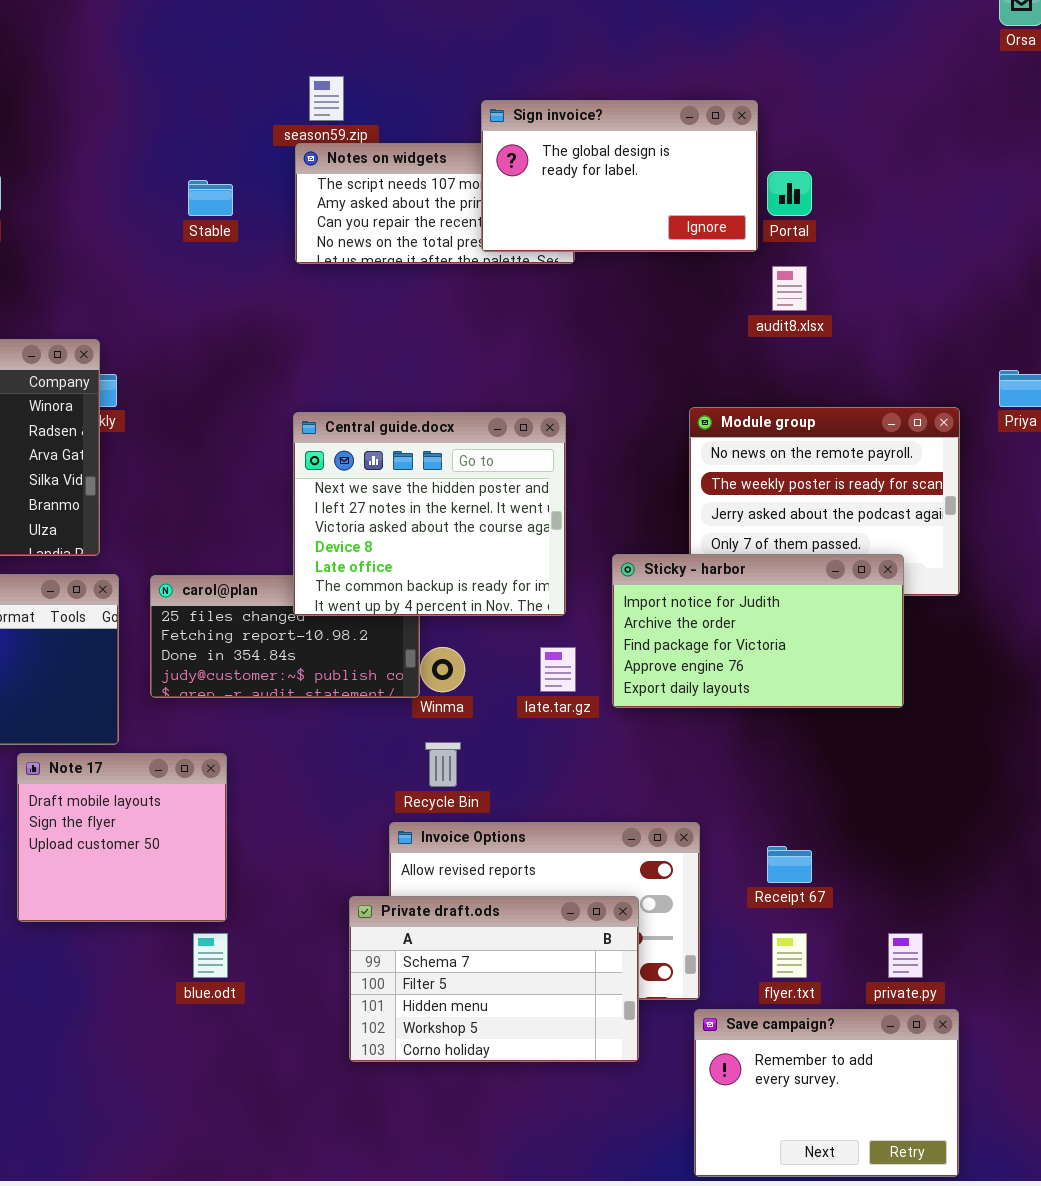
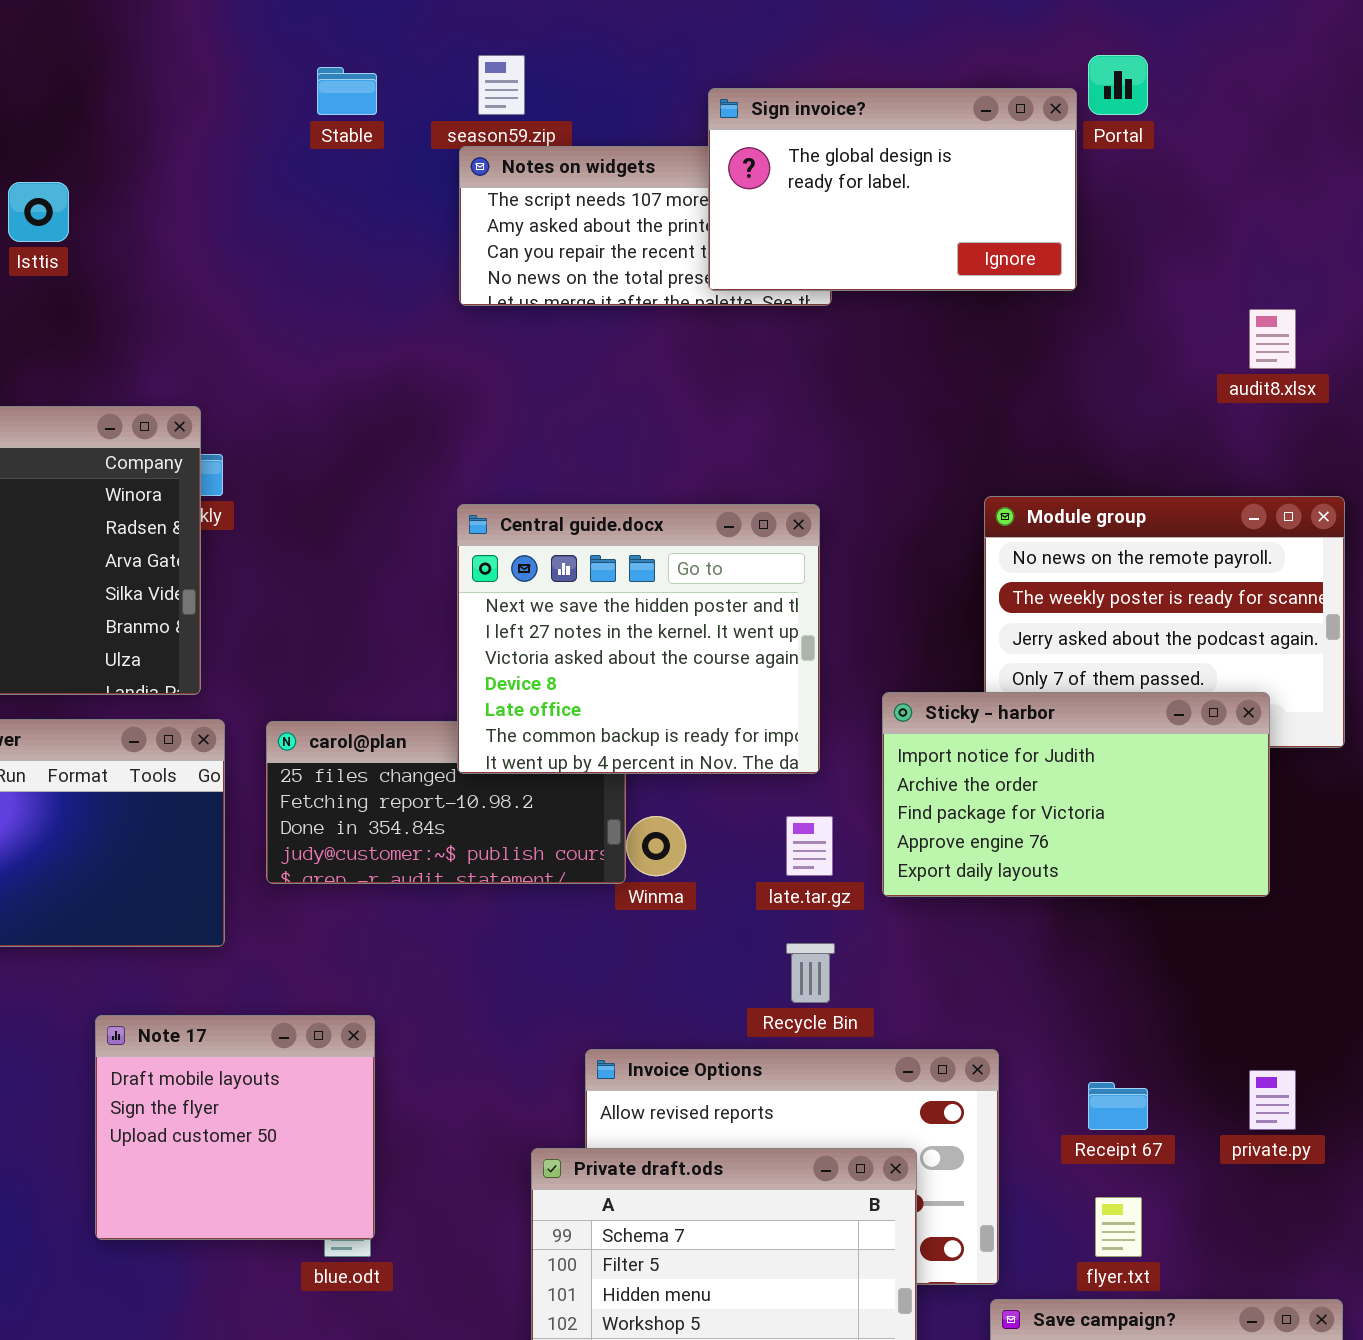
Portal: [767,171,812,216] -> [1088,55,1148,115], moved
Stable: [188,180,233,216] -> [317,67,377,115], moved
audit8.xlsx: [772,266,807,311] -> [1249,309,1296,369], moved
Recycle Bin: [425,742,461,787] -> [786,943,835,1003], moved
Note 17: [17,753,227,922] -> [95,1015,375,1240], moved
private.py: [888,933,923,978] -> [1249,1070,1296,1130], moved

